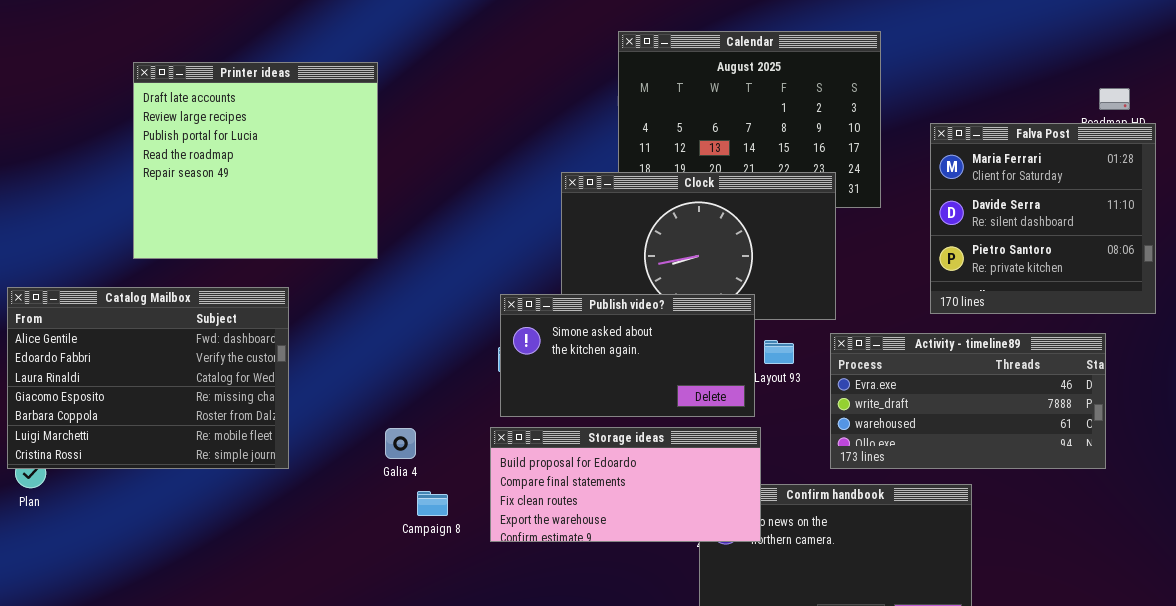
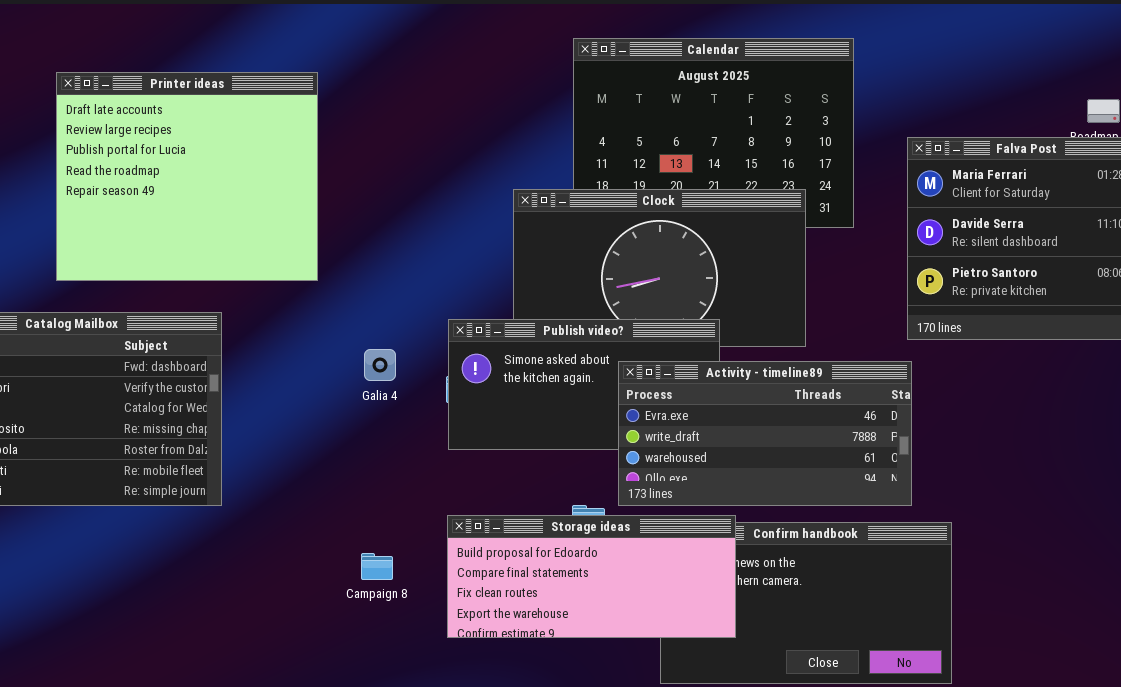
Activity - timeline89: [830,333,1106,469] -> [618,361,912,506], moved
Storage ideas: [490,427,761,542] -> [447,515,736,638], moved
Galia 4: [385,428,416,459] -> [364,349,396,381], moved
Campaign 8: [417,491,448,516] -> [361,553,393,580], moved

